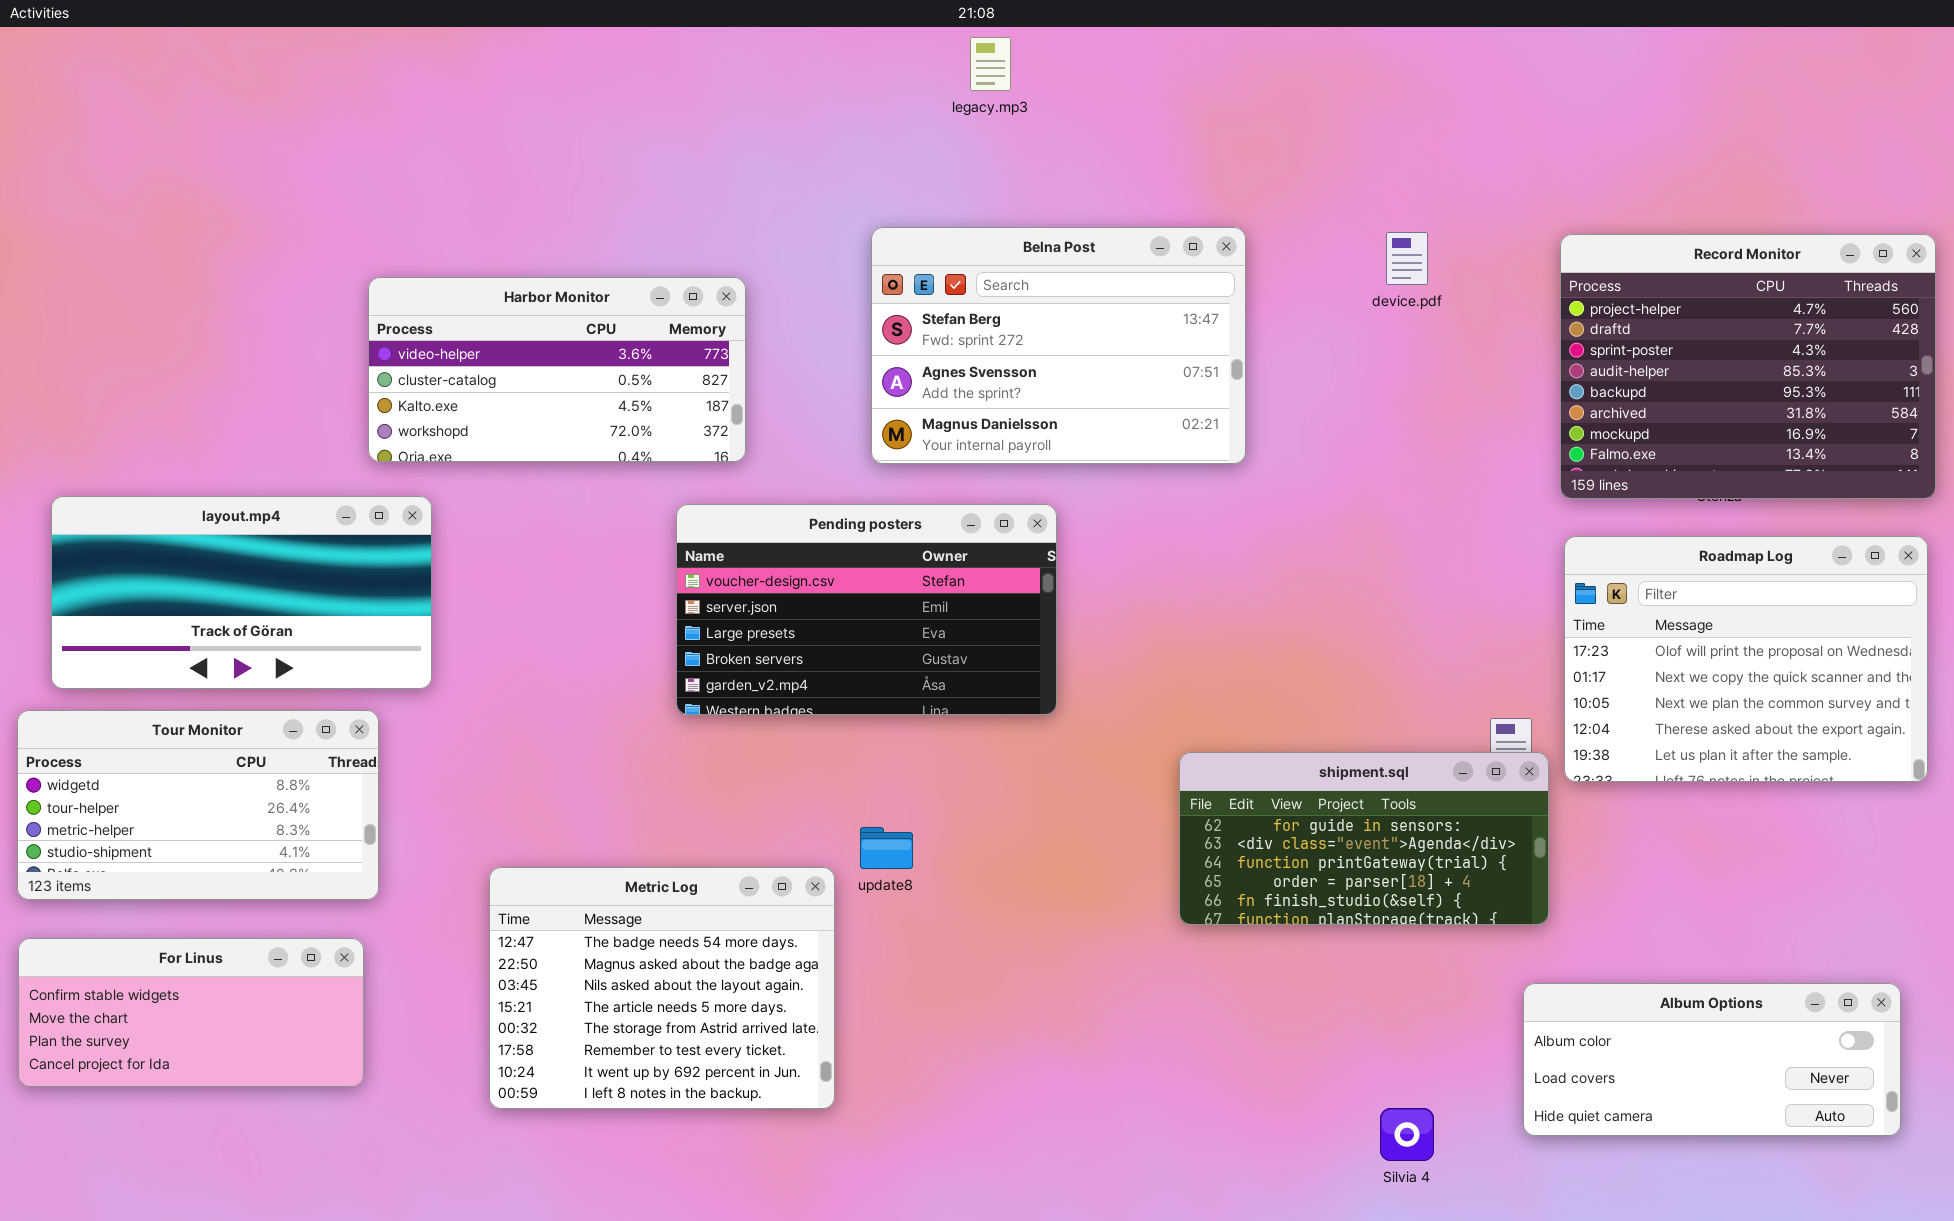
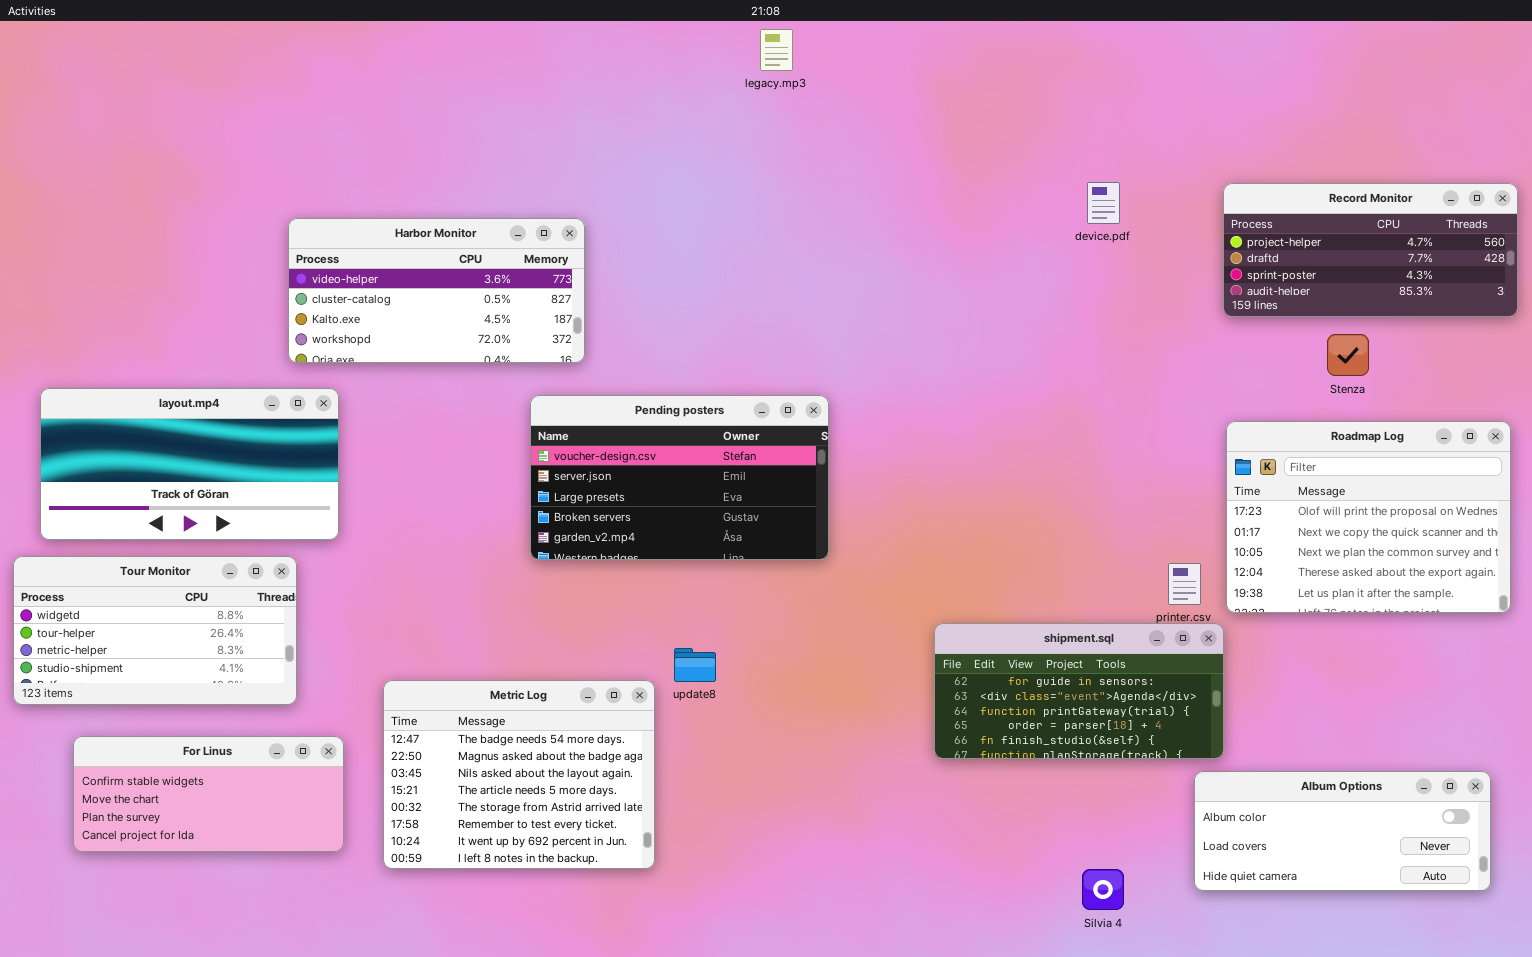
Belna Post: [871,227,1246,464] -> none, closed
Record Monitor: [1560,234,1936,499] -> [1223,183,1518,317], resized
shipment.sql: [1179,752,1549,925] -> [934,623,1224,759], moved
For Linus: [18,938,364,1087] -> [73,736,344,852], moved

